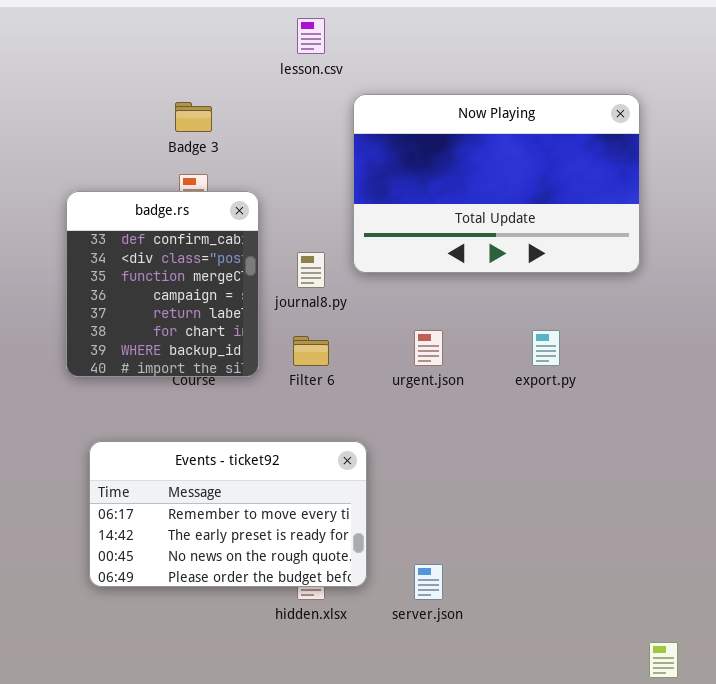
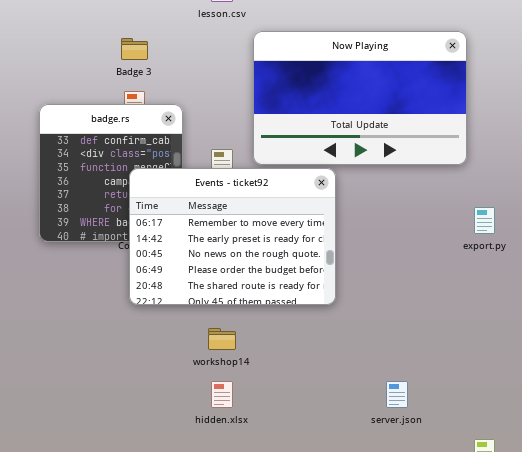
export.py: [532,330,560,366] -> [474,207,495,234], moved
Events - ticket92: [89,441,367,587] -> [129,168,336,305], moved, resized
server.json: [414,564,443,600] -> [386,381,408,408], moved

